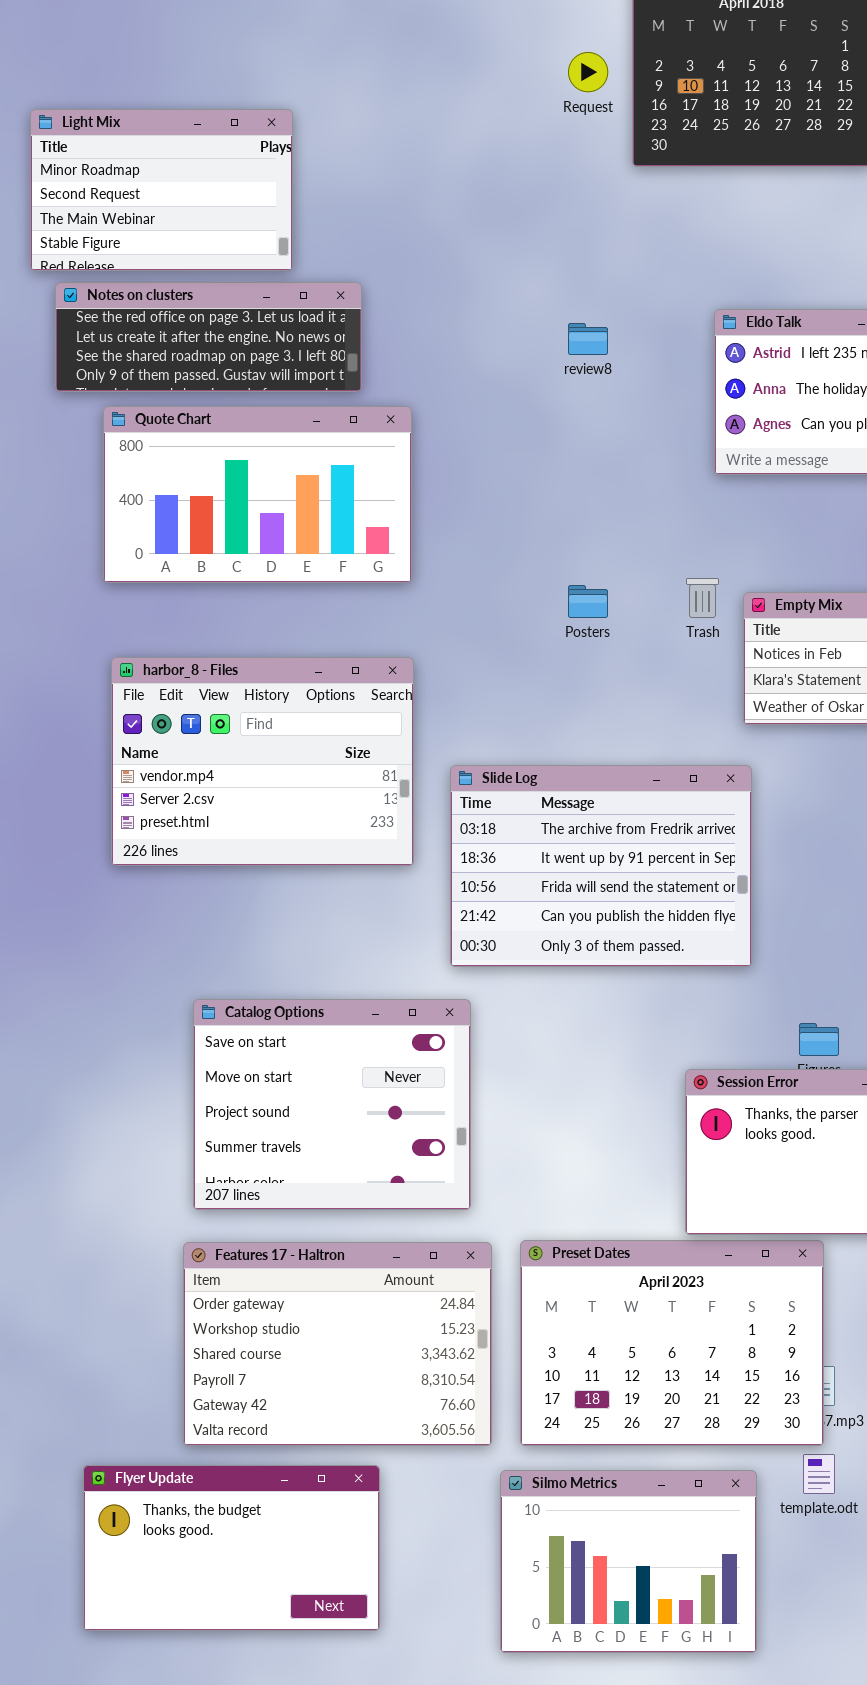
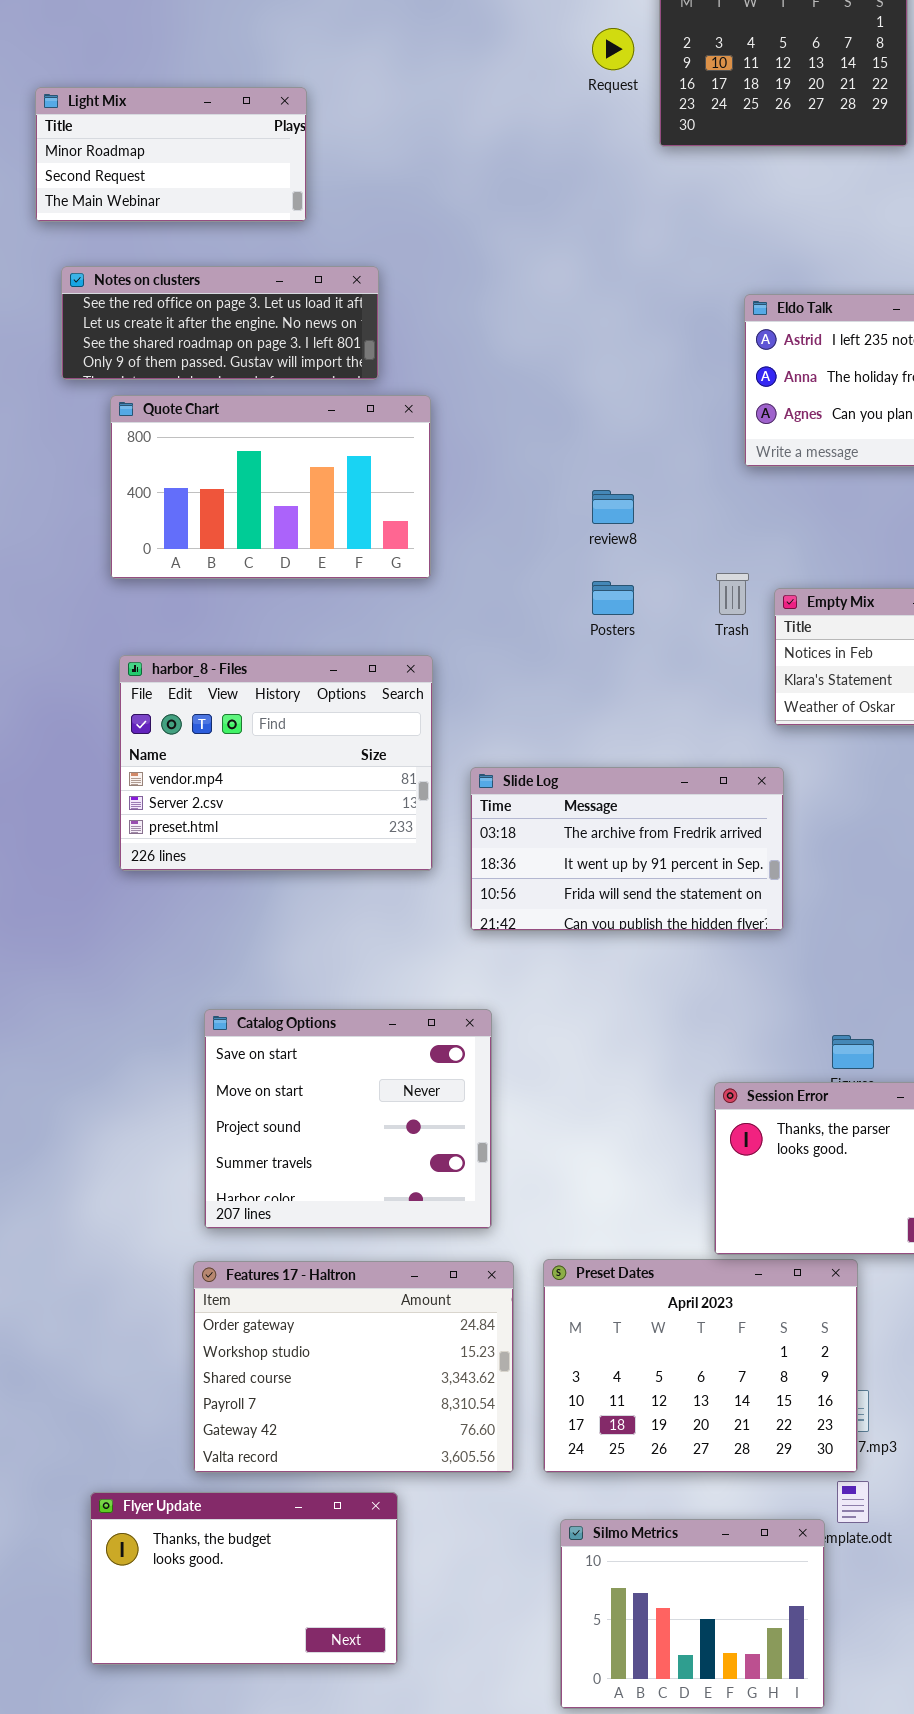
Light Mix: [30,109,293,271] -> [35,87,307,222], resized
review8: [568,323,608,355] -> [592,490,634,524], moved
Slide Log: [450,765,752,967] -> [470,767,784,931], resized
Silmo Metrics: [500,1470,757,1653] -> [560,1519,825,1709], moved

